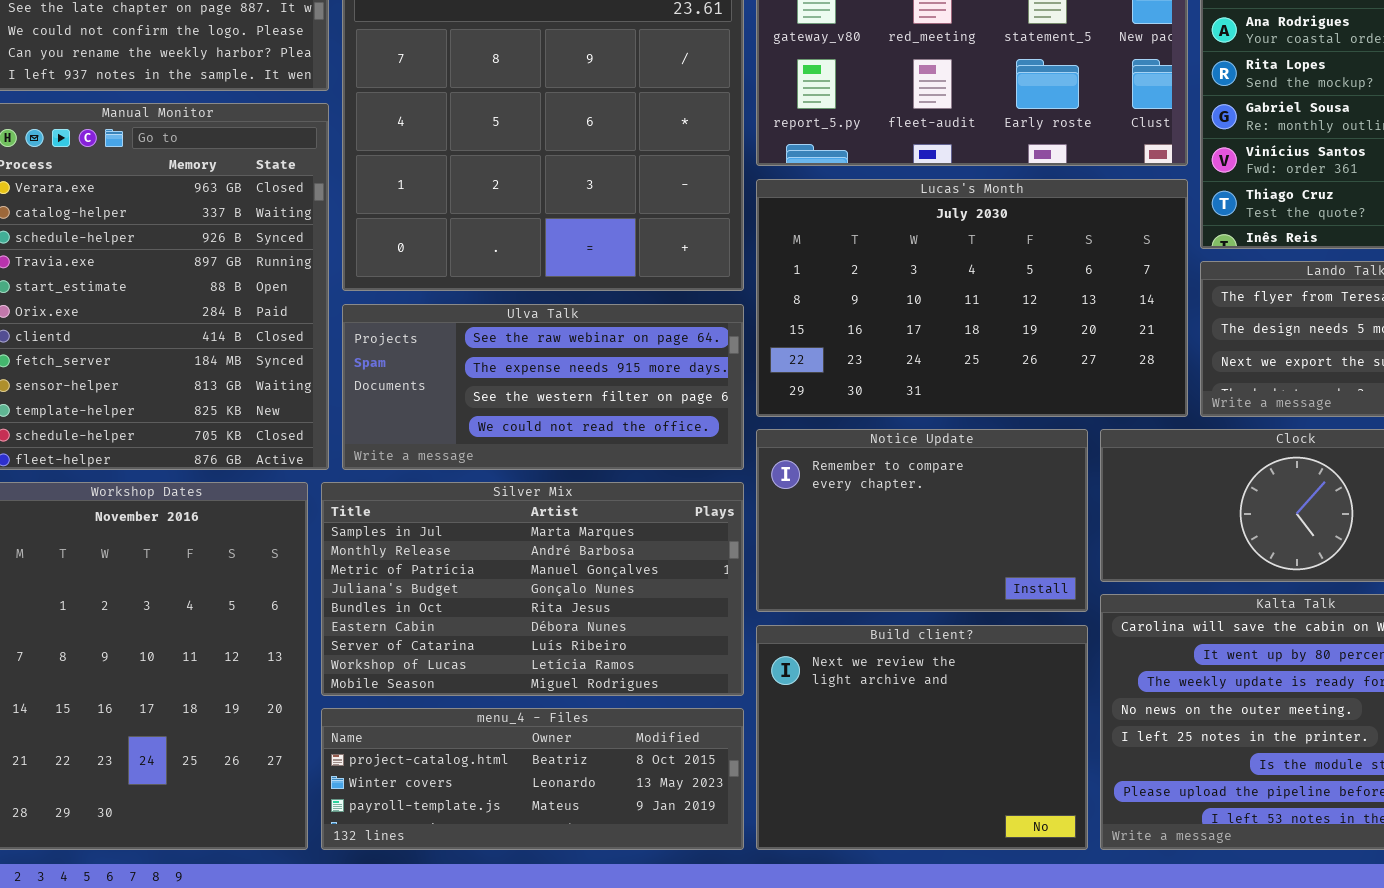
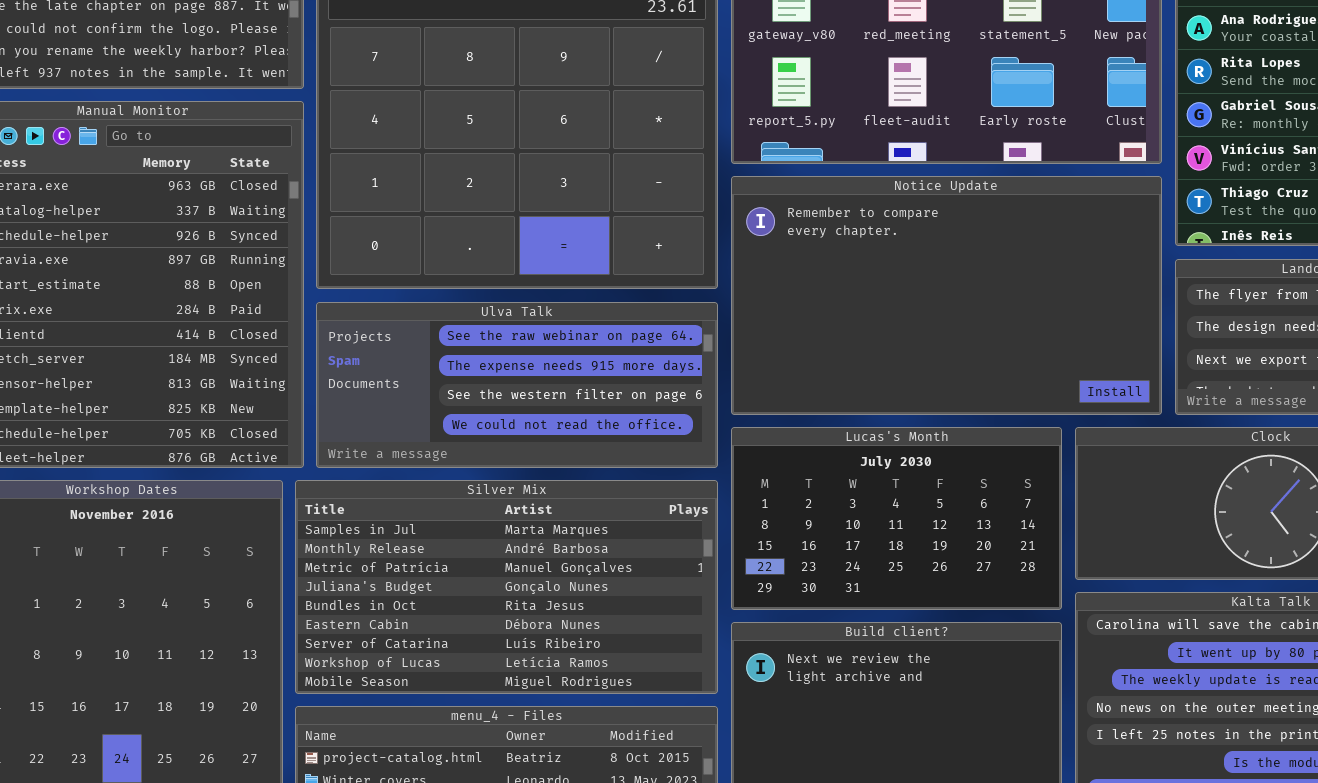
Lucas's Month: [756,179,1188,417] -> [731,427,1062,610], moved, resized
Notice Update: [756,429,1088,612] -> [731,176,1162,415], moved, resized

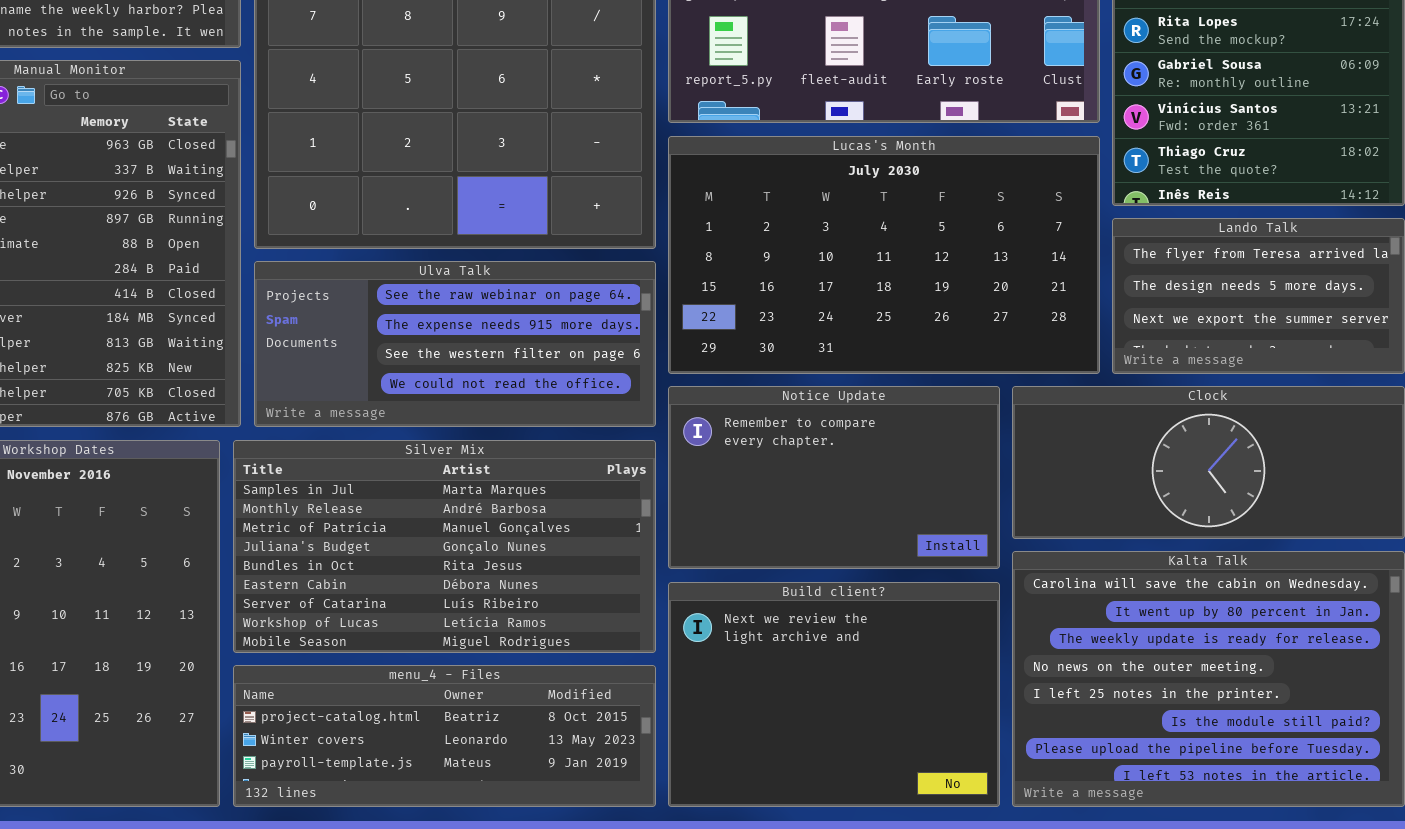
Notice Update: [731,176,1162,415] -> [668,386,1000,569], moved, resized
Lucas's Month: [731,427,1062,610] -> [668,136,1100,374], moved, resized

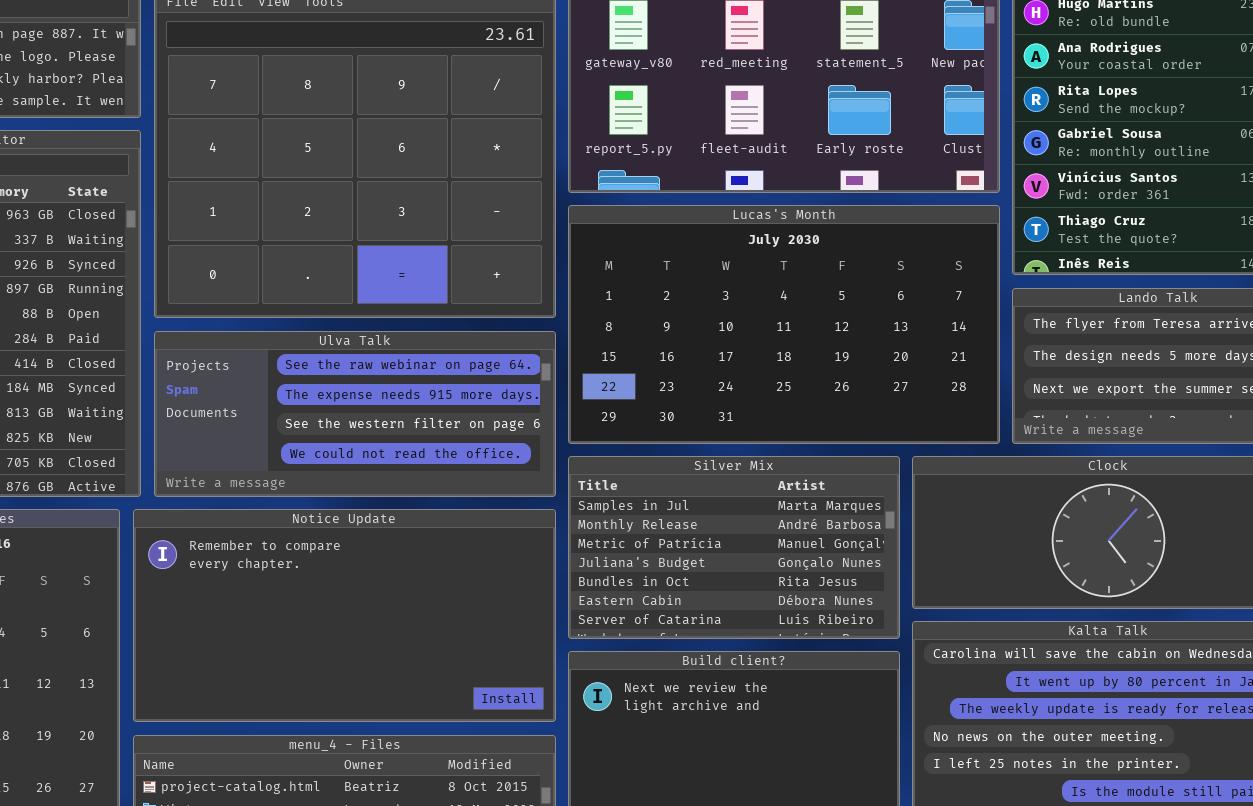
Notice Update: [668,386,1000,569] -> [133,509,556,722], moved, resized
Silver Mix: [233,440,656,653] -> [568,456,900,639], moved, resized

